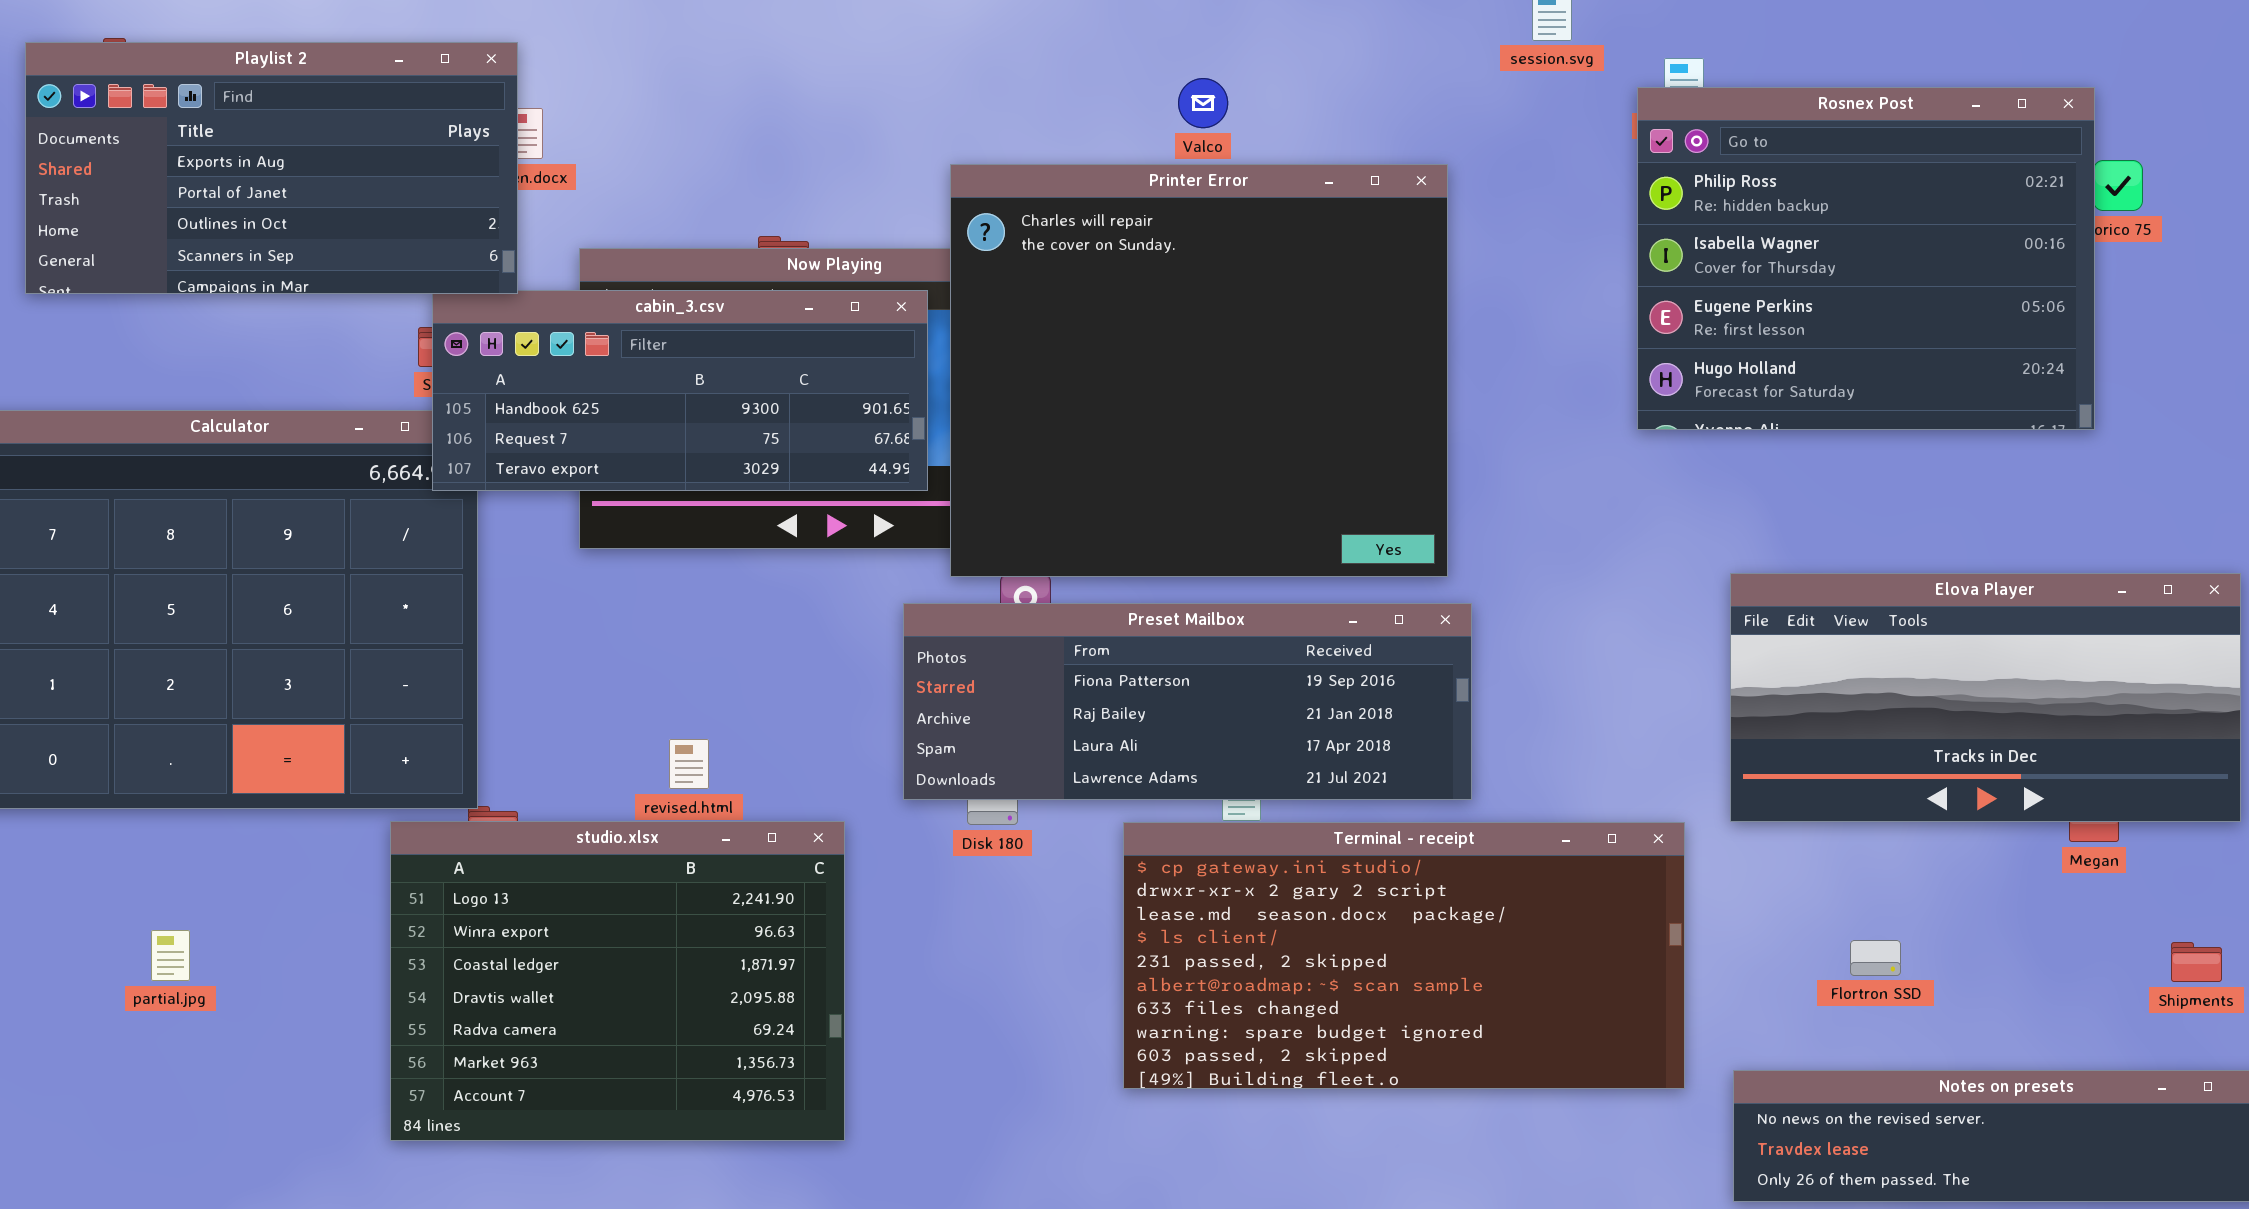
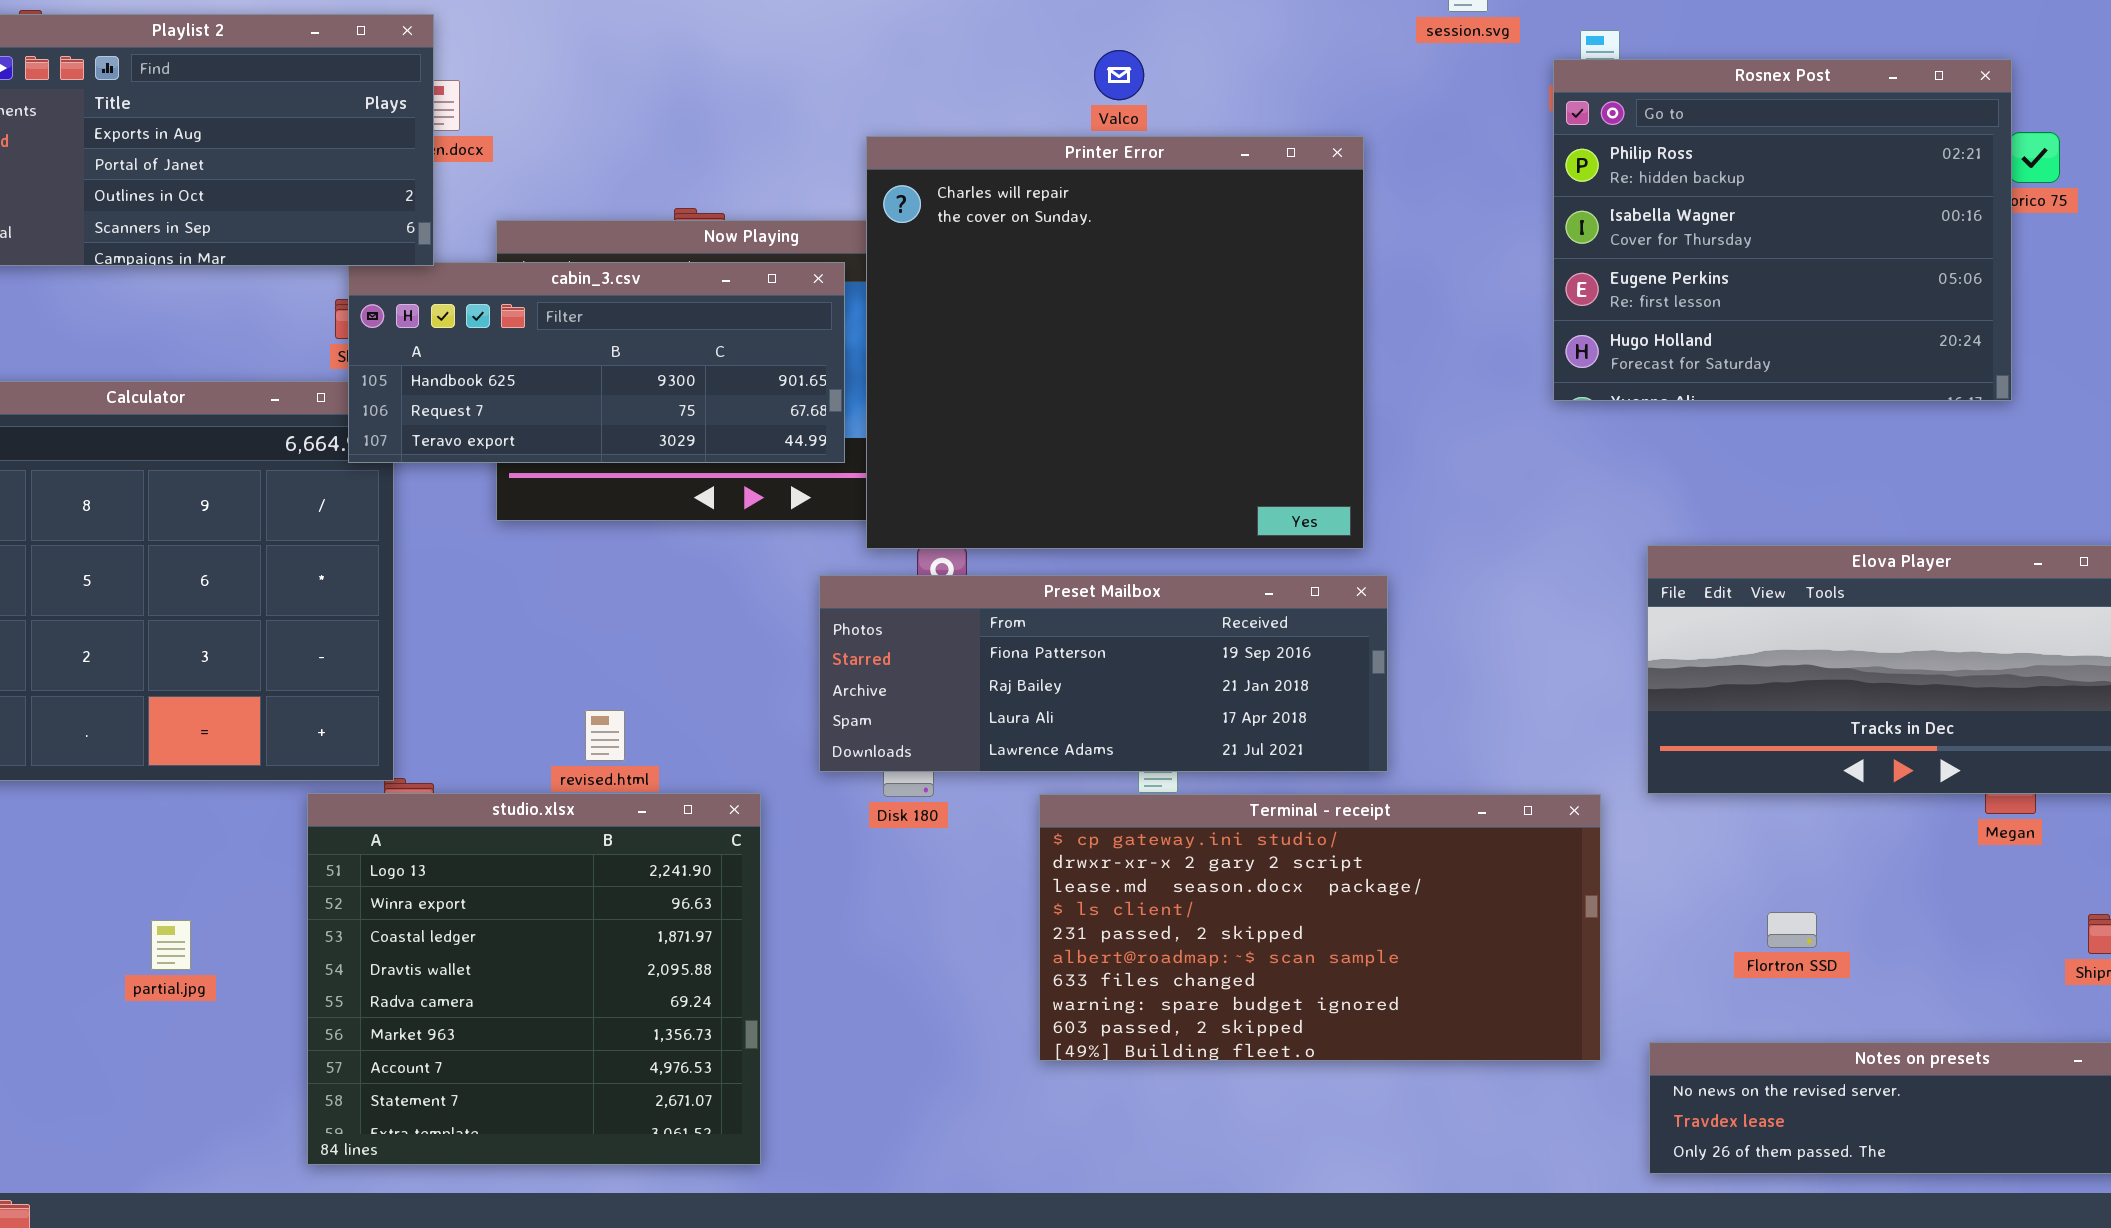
studio.xlsx: [390,821,845,1141] -> [307,793,761,1165], resized
partial.jpg: [151,930,190,981] -> [151,920,191,970], moved

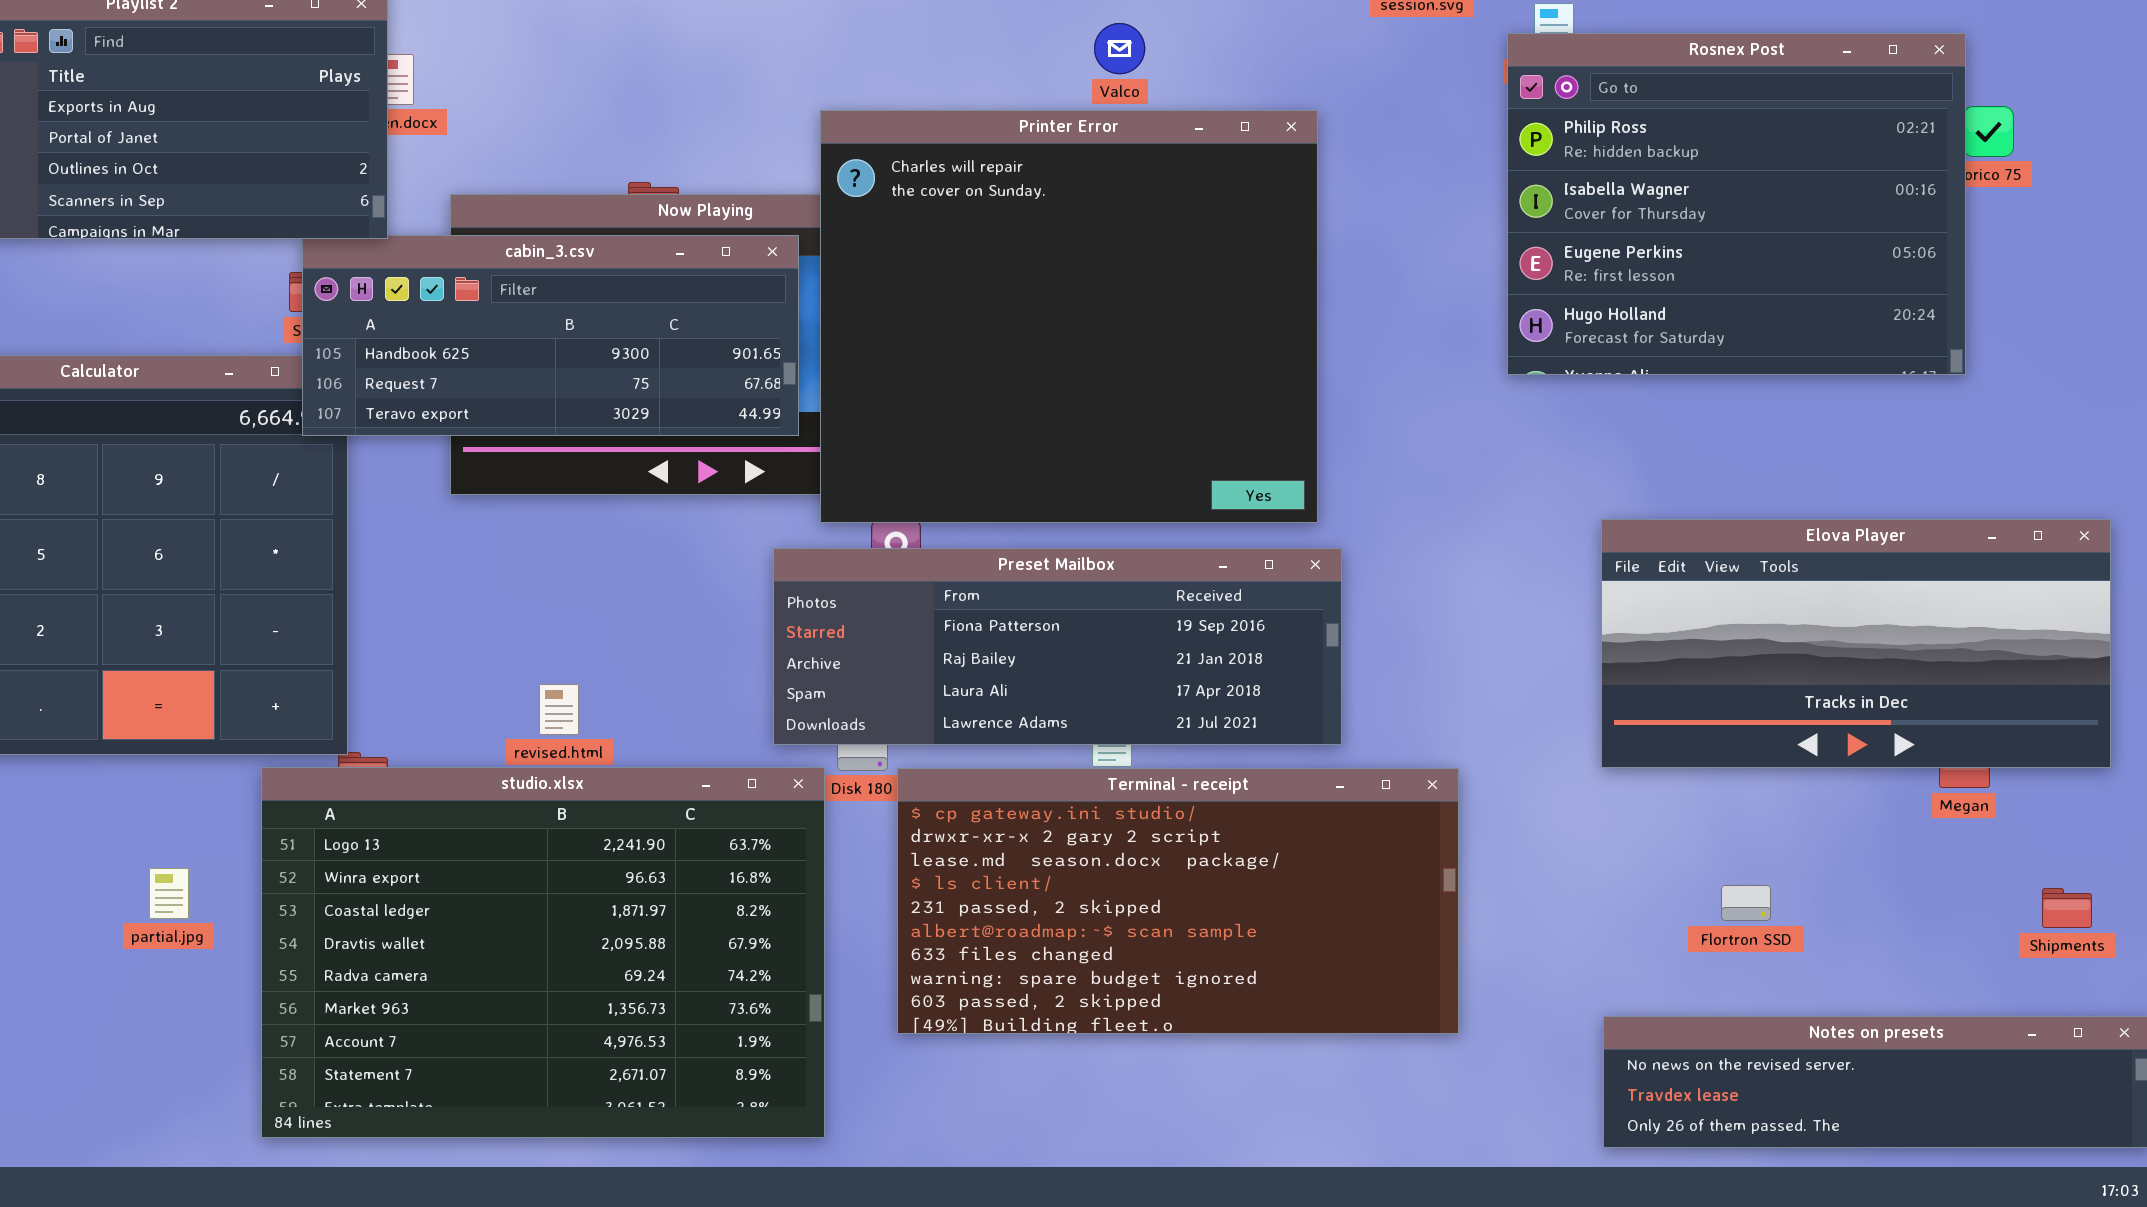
Valco: [1094,50,1144,100] -> [1094,23,1145,74], moved
studio.xlsx: [307,793,761,1165] -> [261,767,825,1138], resized
Terminal - receipt: [1039,794,1601,1061] -> [897,768,1459,1034], moved
partial.jpg: [151,920,191,970] -> [149,868,189,919], moved

